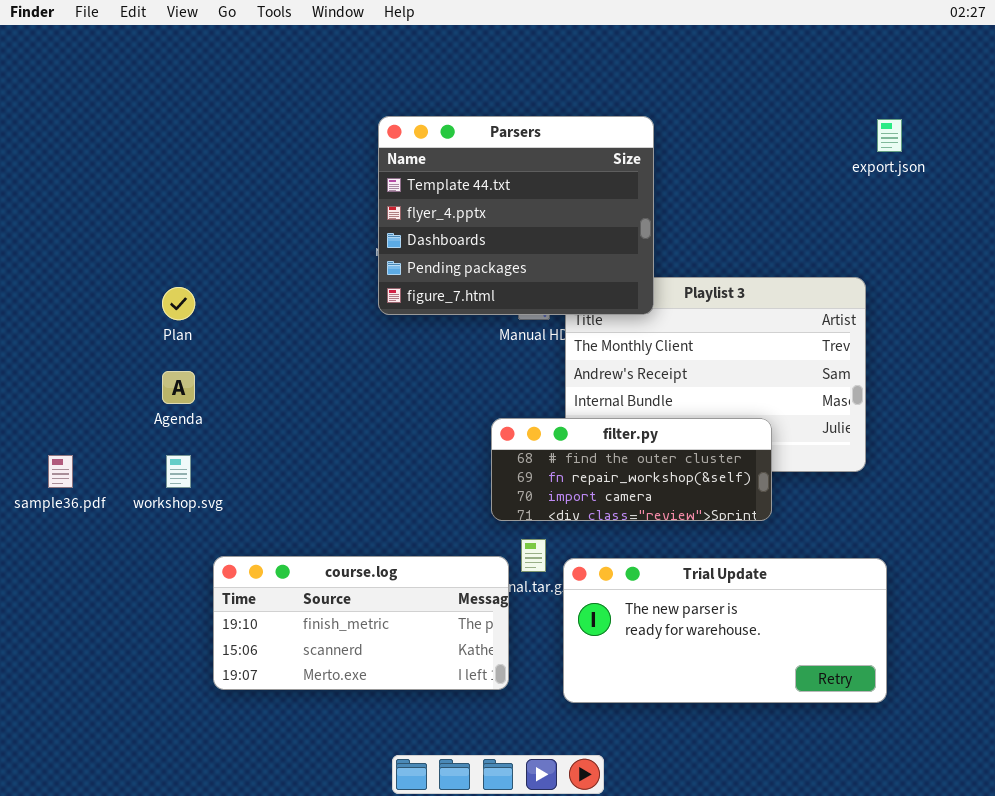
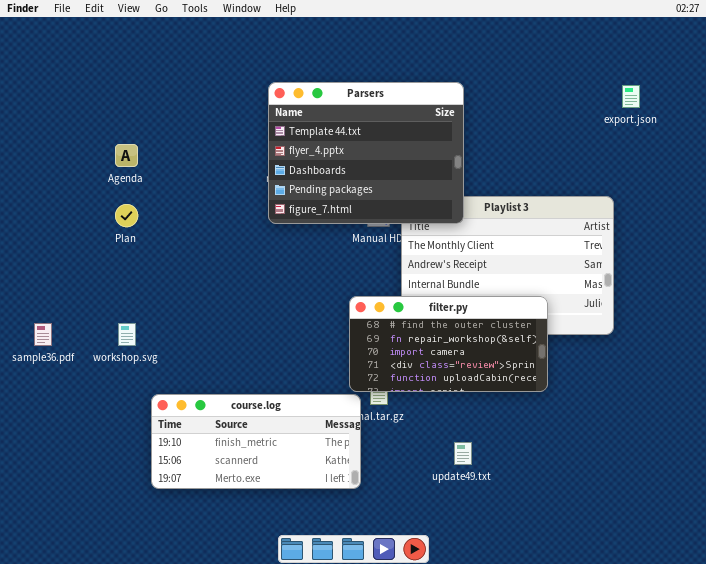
Agenda: [162,371,195,404] -> [115,144,138,167], moved
filter.py: [491,418,772,521] -> [349,296,548,392], resized
Trial Update: [563,558,887,703] -> none, closed

